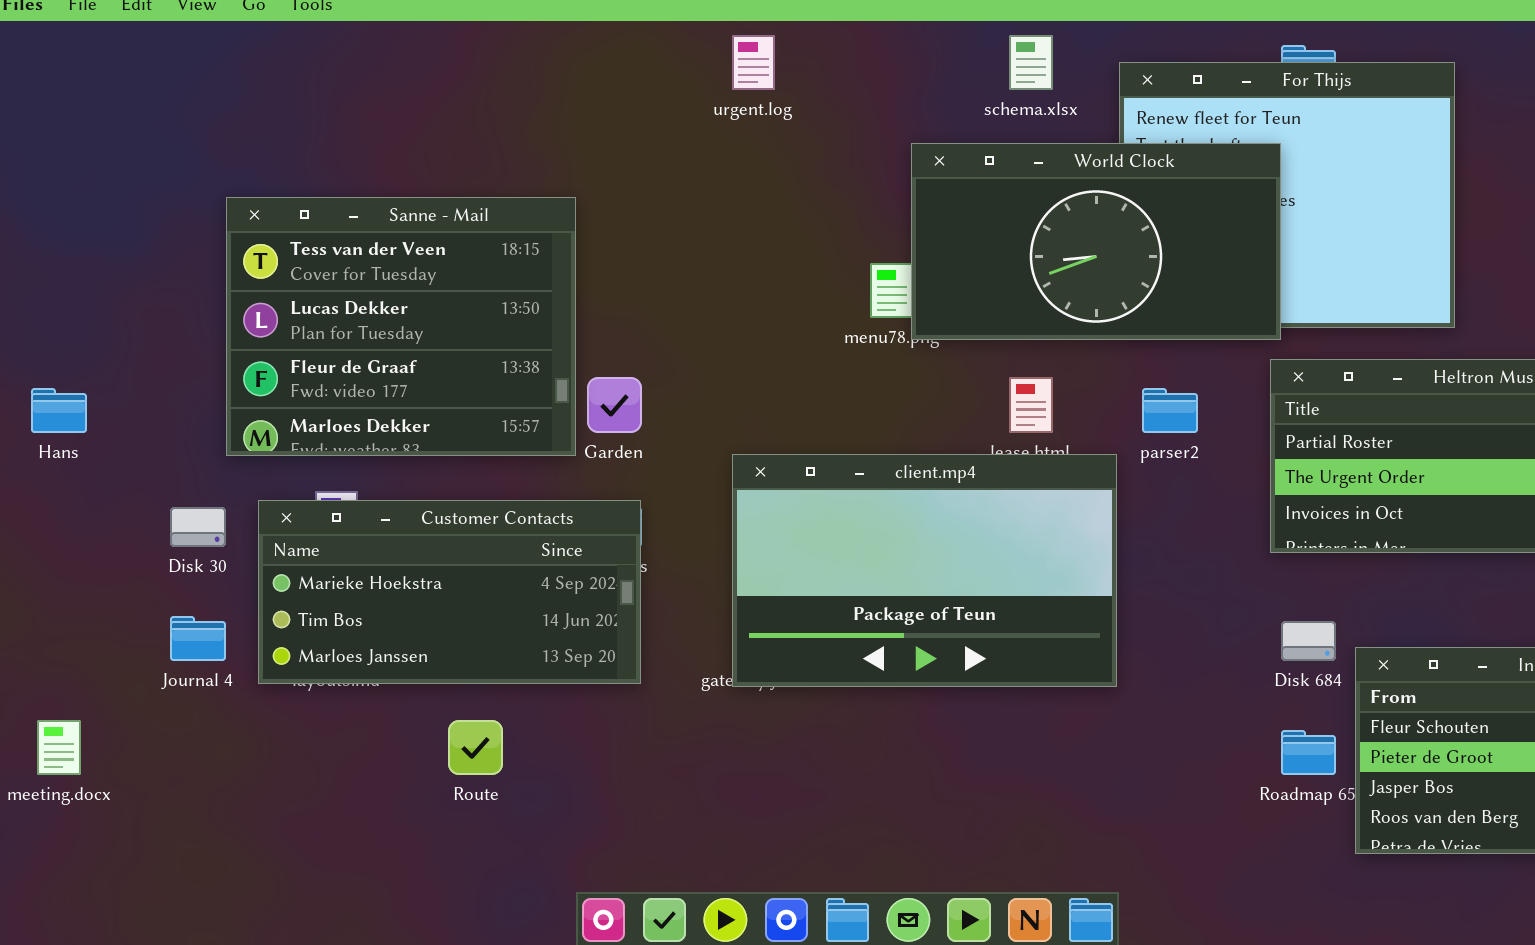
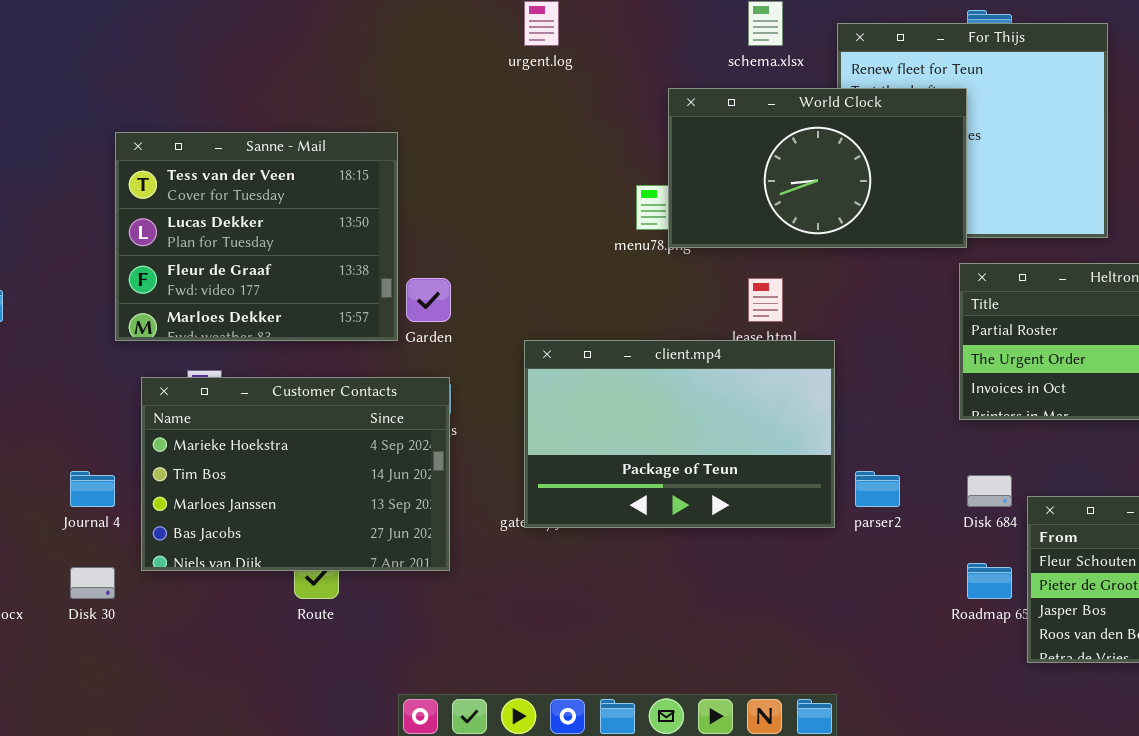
parser2: [1142,388,1198,433] -> [855,471,900,507], moved
Customer Contacts: [258,500,641,684] -> [141,377,450,571], resized
Disk 30: [170,507,226,547] -> [70,567,115,599], moved

